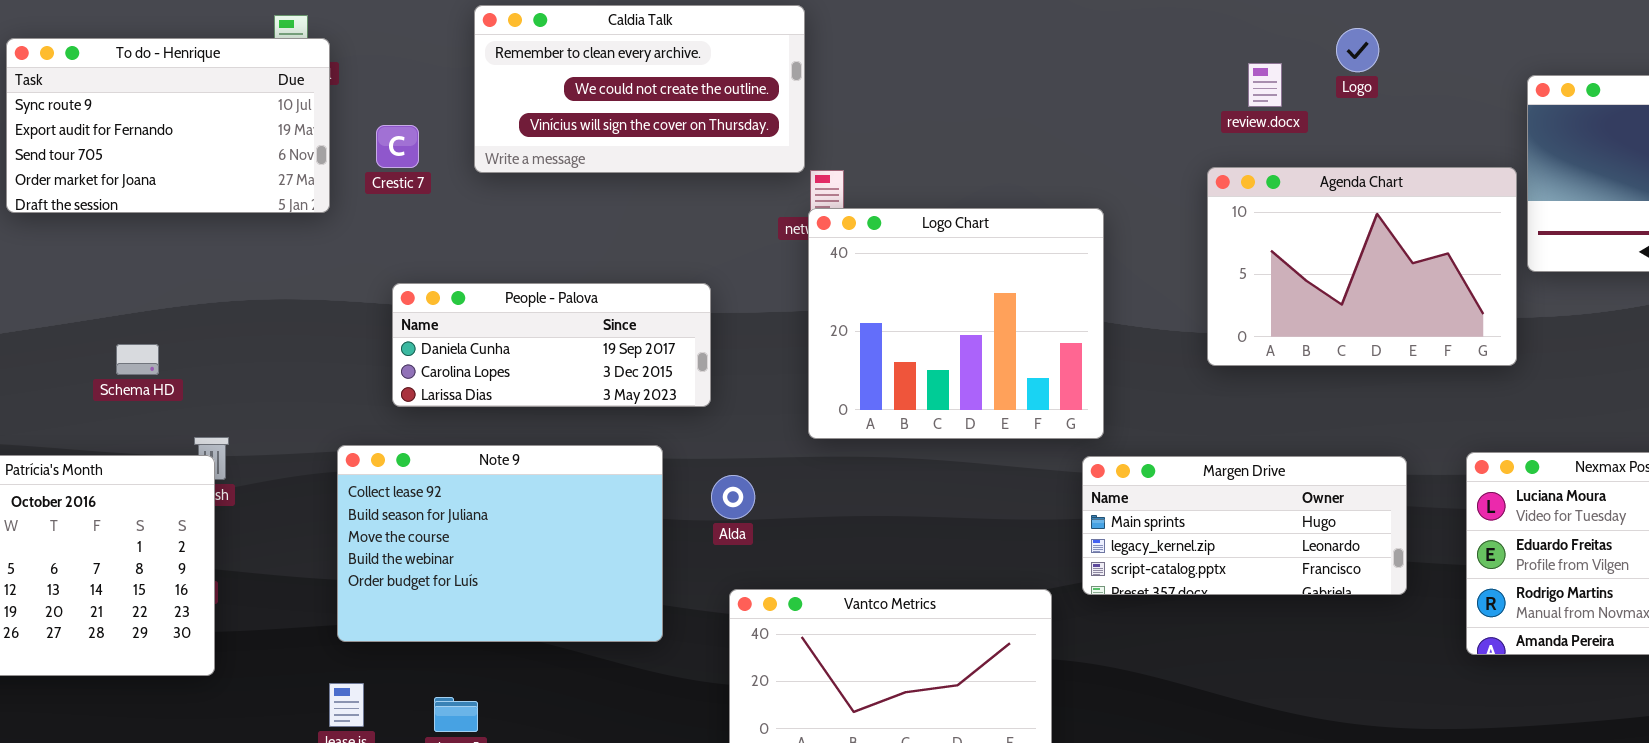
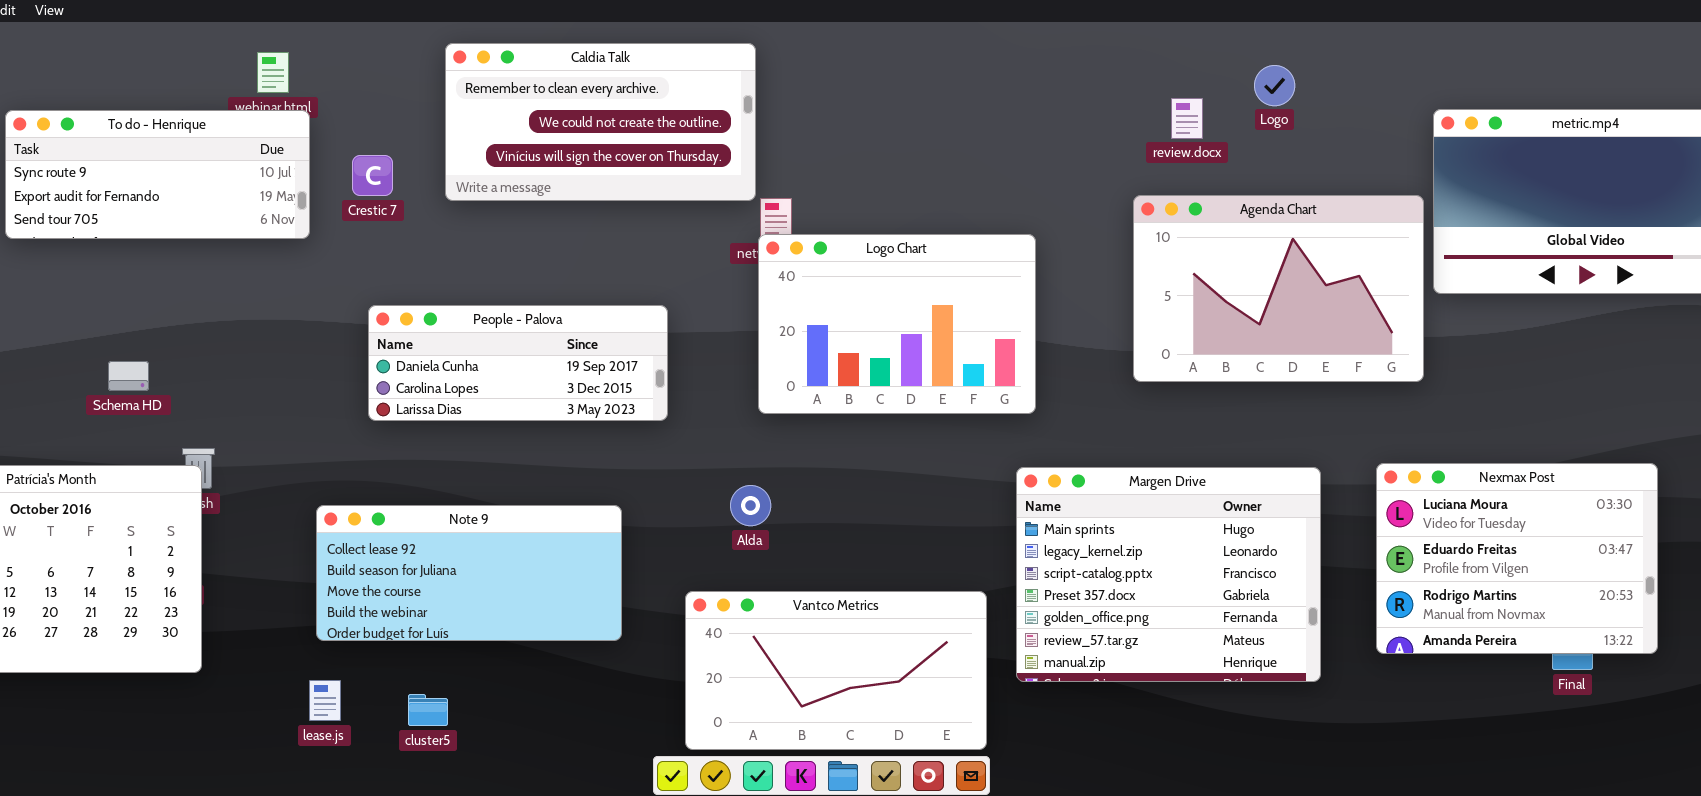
To do - Henrique: [6,38,330,213] -> [5,110,310,239], resized
Logo Chart: [808,208,1104,439] -> [758,234,1036,414], resized
Note 9: [337,445,663,642] -> [316,505,622,641], resized
Margen Drive: [1082,456,1407,595] -> [1016,467,1321,682], resized
Alda: [711,475,755,519] -> [730,485,771,526], moved

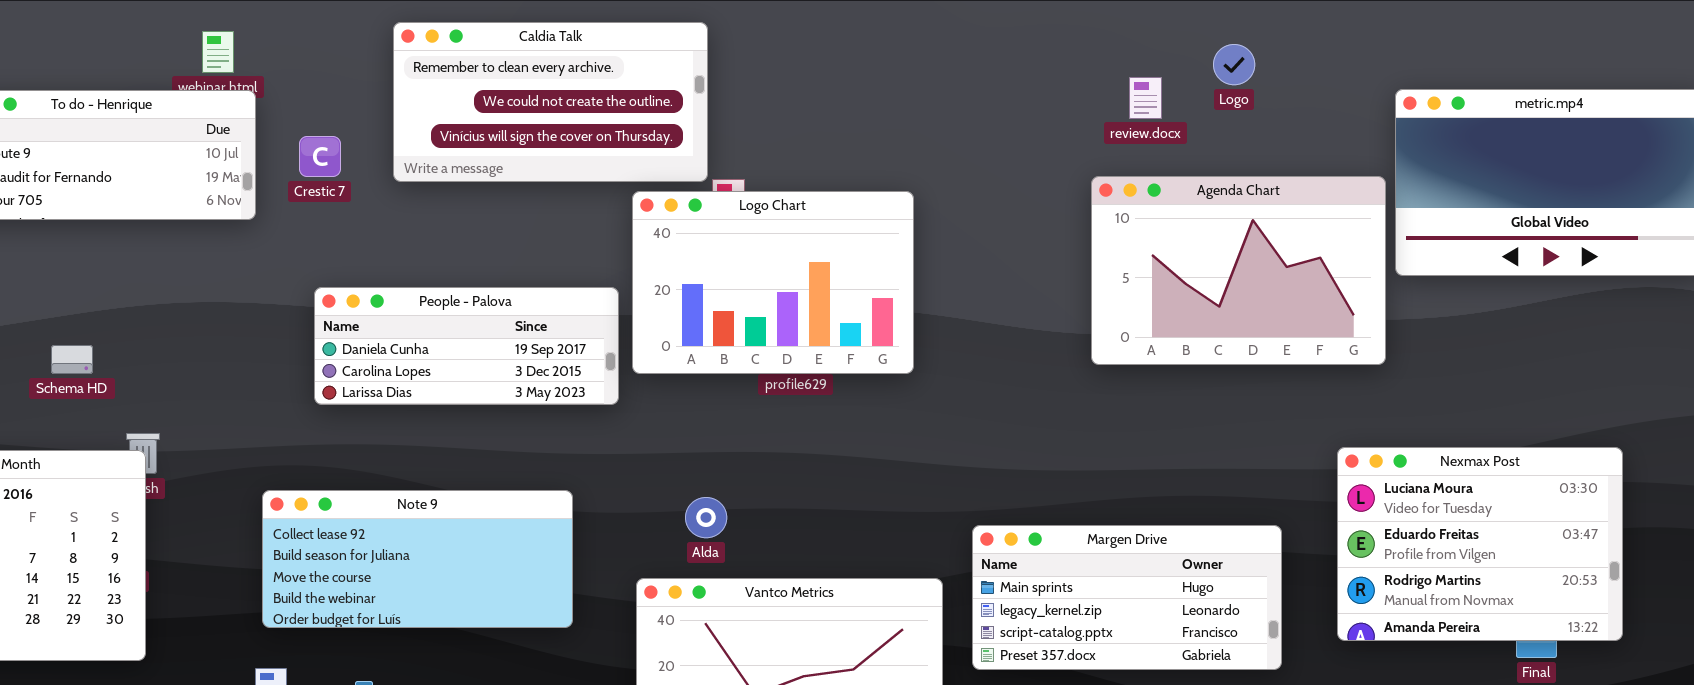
Logo Chart: [758,234,1036,414] -> [632,191,914,374], moved
Margen Drive: [1016,467,1321,682] -> [972,525,1282,670], resized
Alda: [730,485,771,526] -> [685,497,727,538], moved

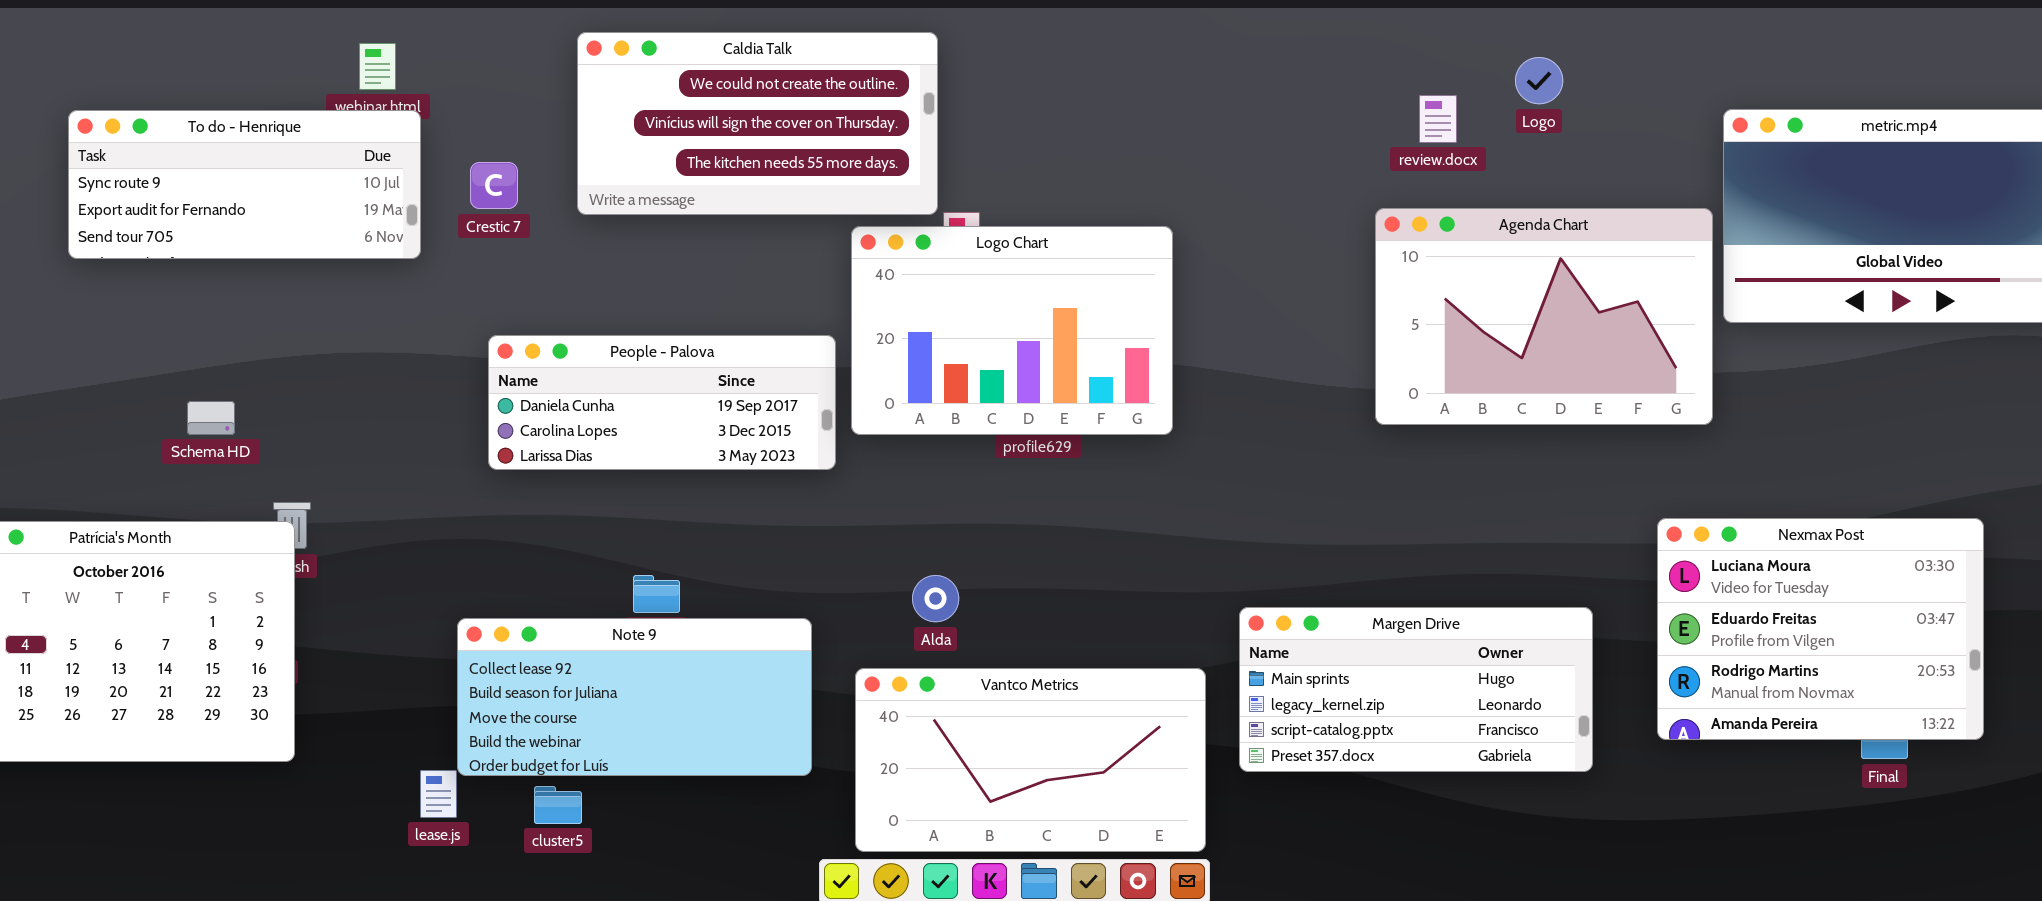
Caldia Talk: [393,22,708,182] -> [577,32,938,215], scrolled down 1 row
Note 9: [262,490,573,628] -> [457,618,812,776], moved

